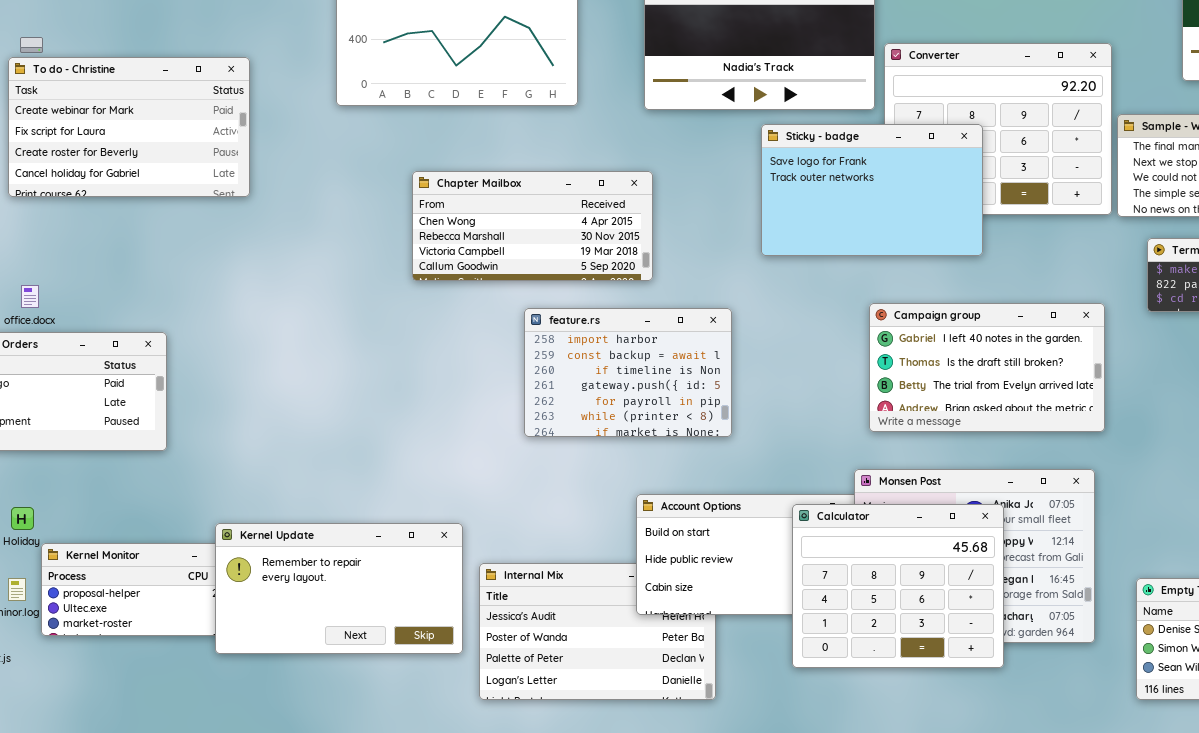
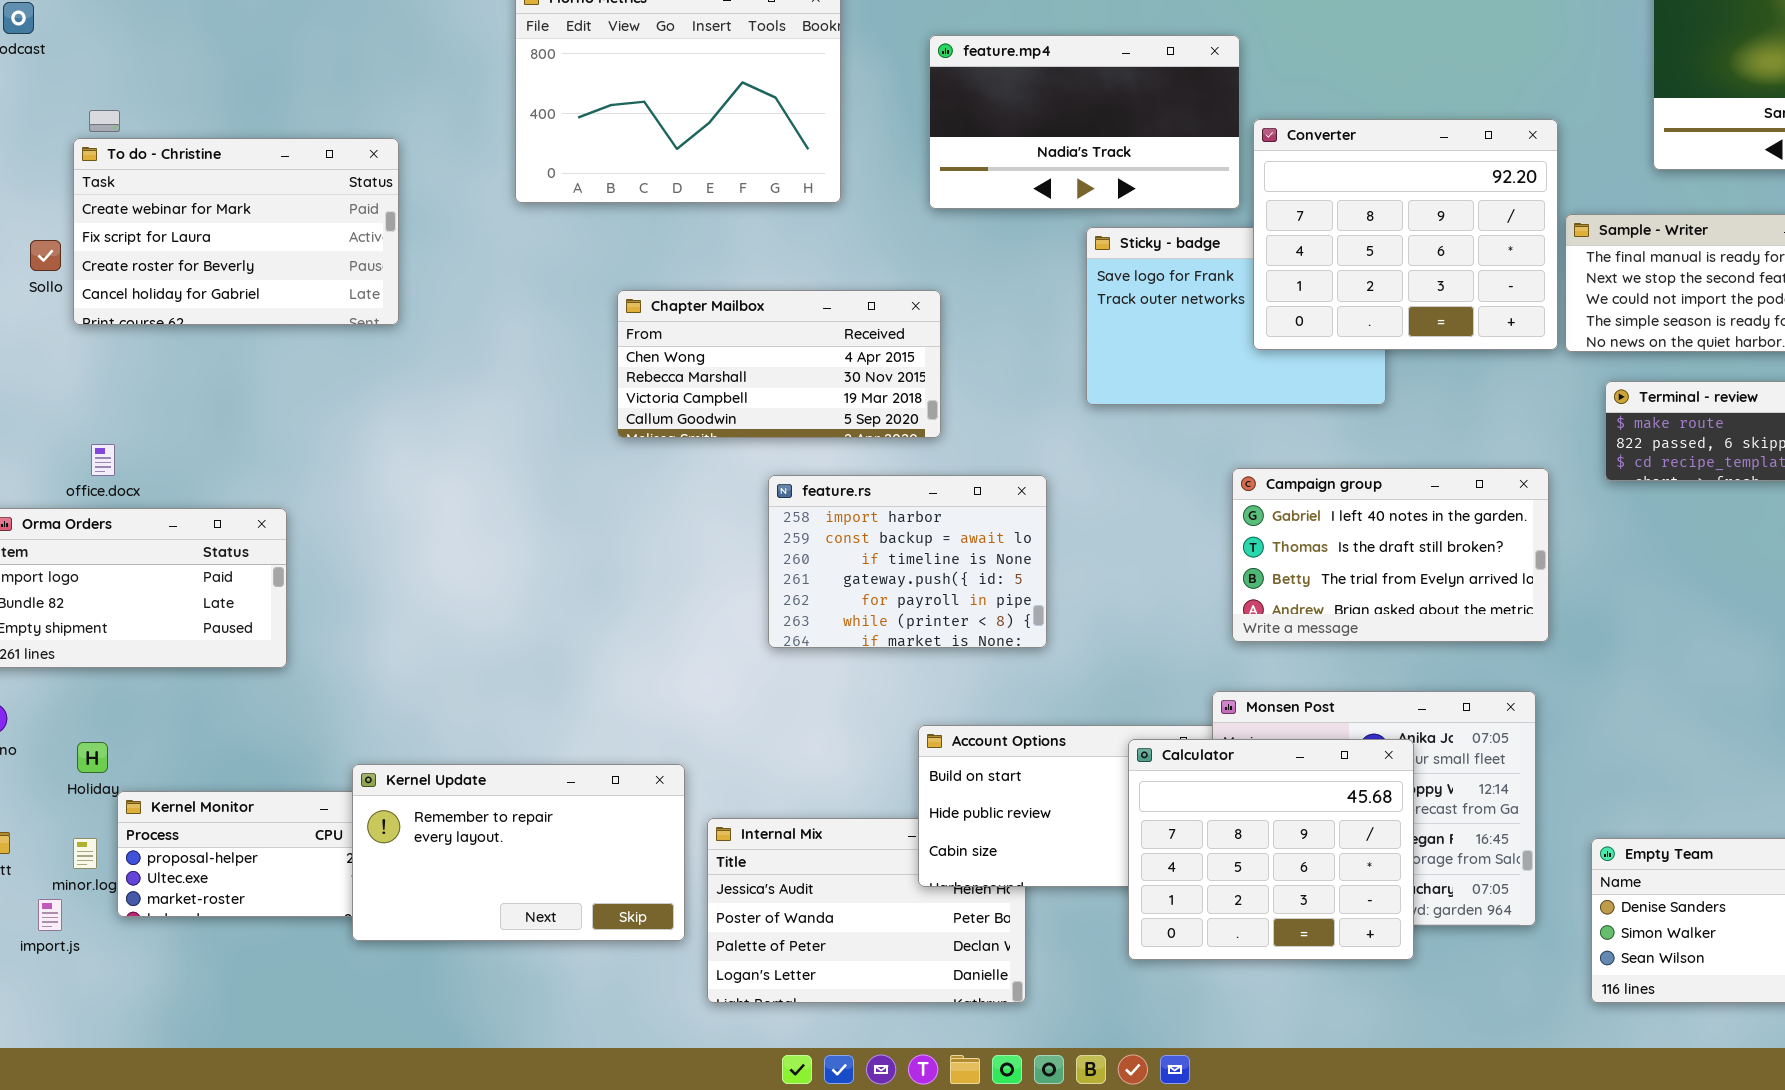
Converter: [884,43,1112,215] -> [1253,119,1558,350], raised

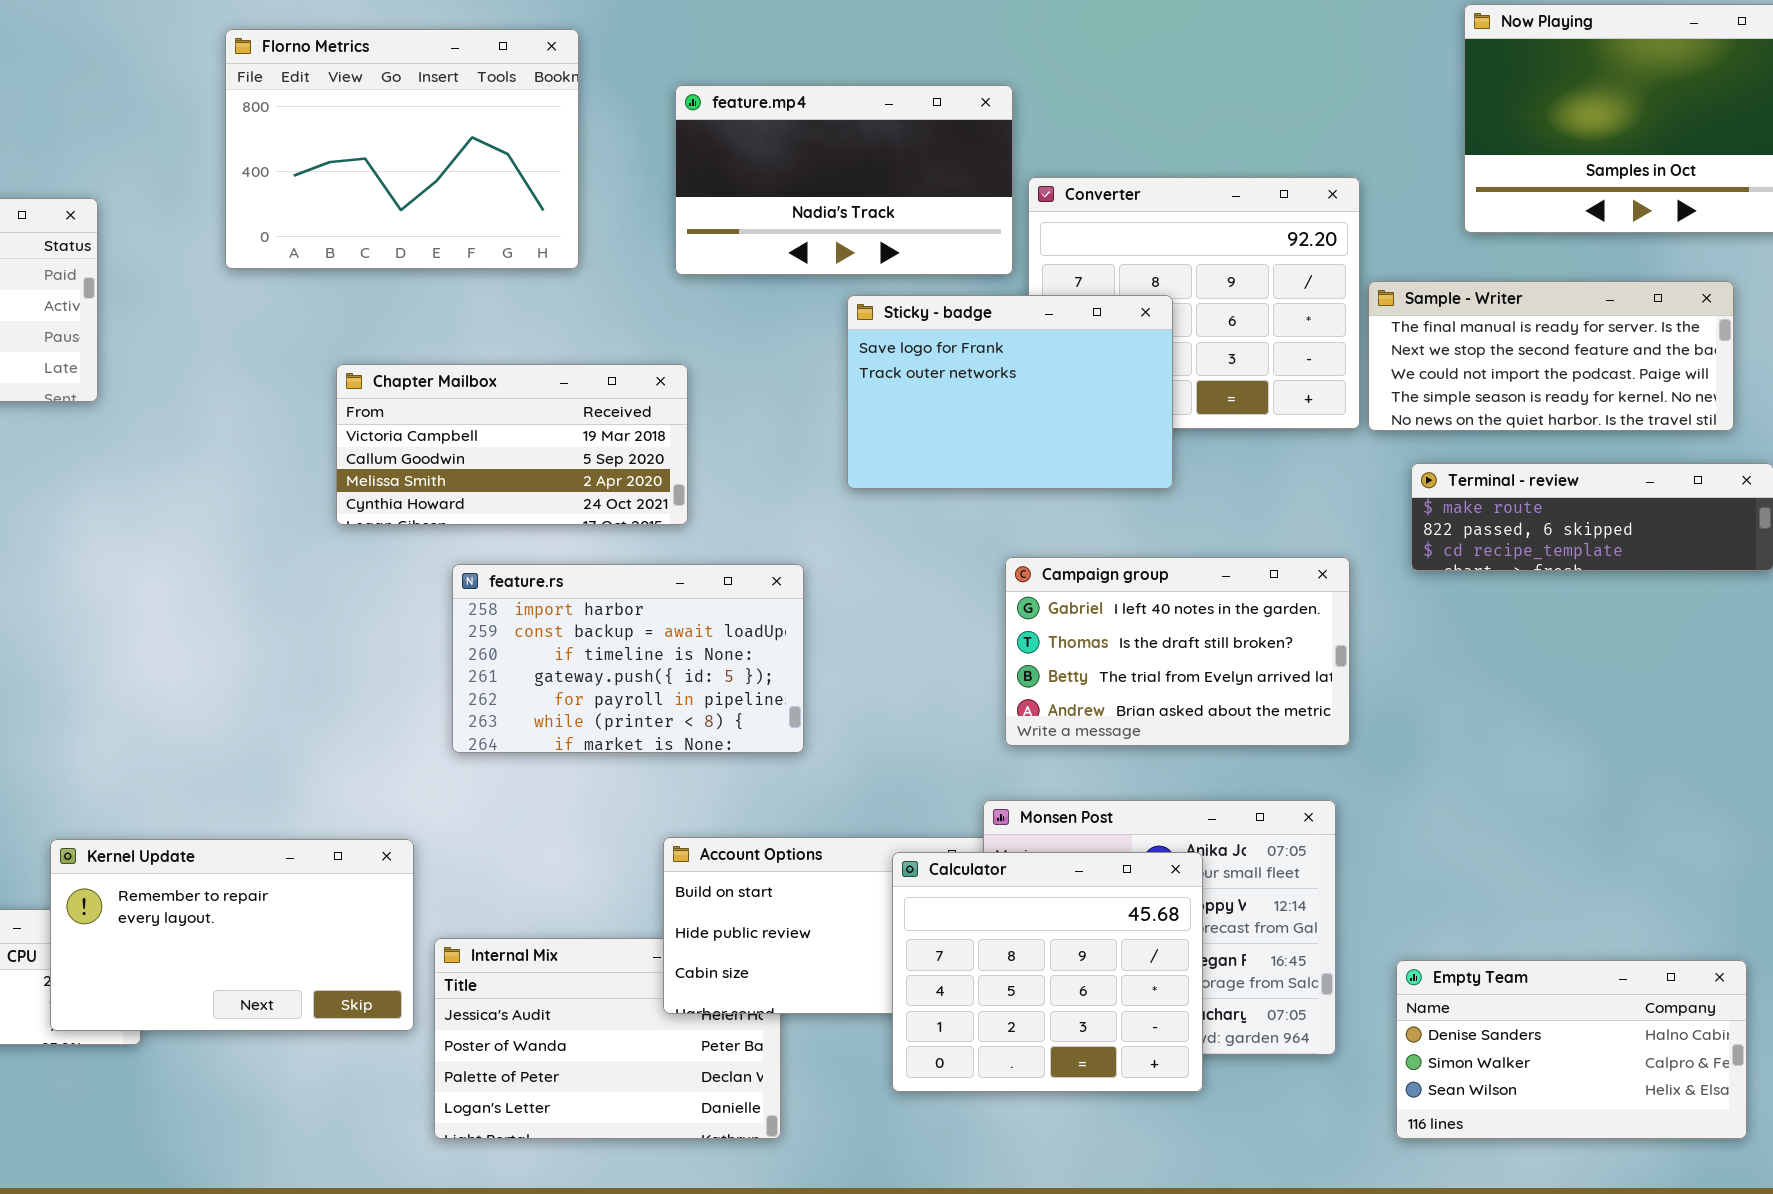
Sticky - badge: [1086,227,1386,405] -> [847,295,1173,489], raised
Chapter Mailbox: [617,290,941,438] -> [336,364,688,525], scrolled down 2 rows
feature.rs: [768,475,1047,648] -> [452,564,804,753], resized
Kernel Update: [352,764,685,941] -> [50,839,414,1031], moved

